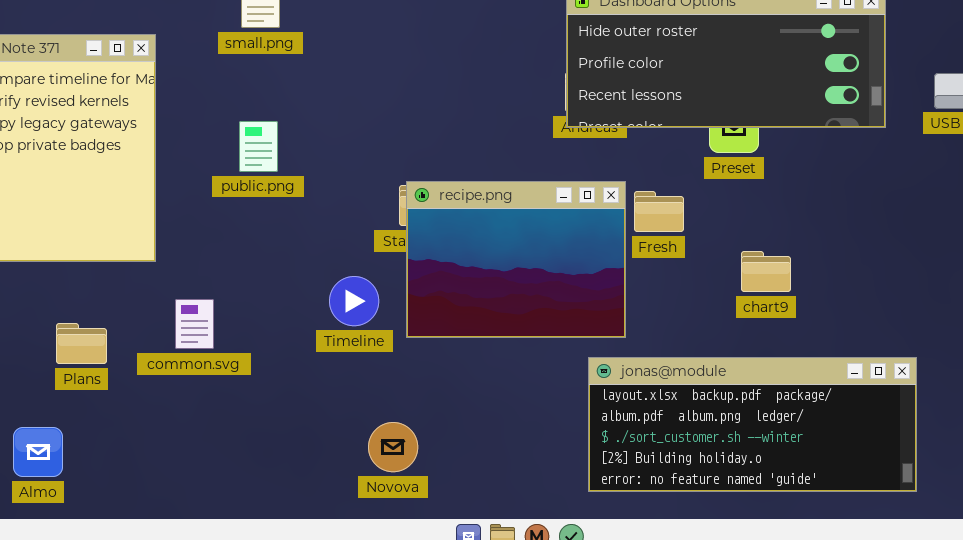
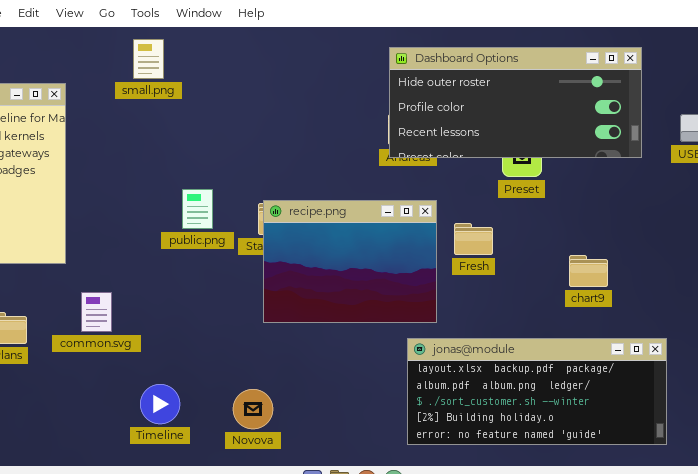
public.png: [239,121,278,172] -> [182,189,213,229], moved
Fresh: [634,191,684,232] -> [454,223,493,255], moved
chart9: [741,251,791,292] -> [569,255,608,287], moved
Timeline: [329,276,379,326] -> [140,384,180,424], moved

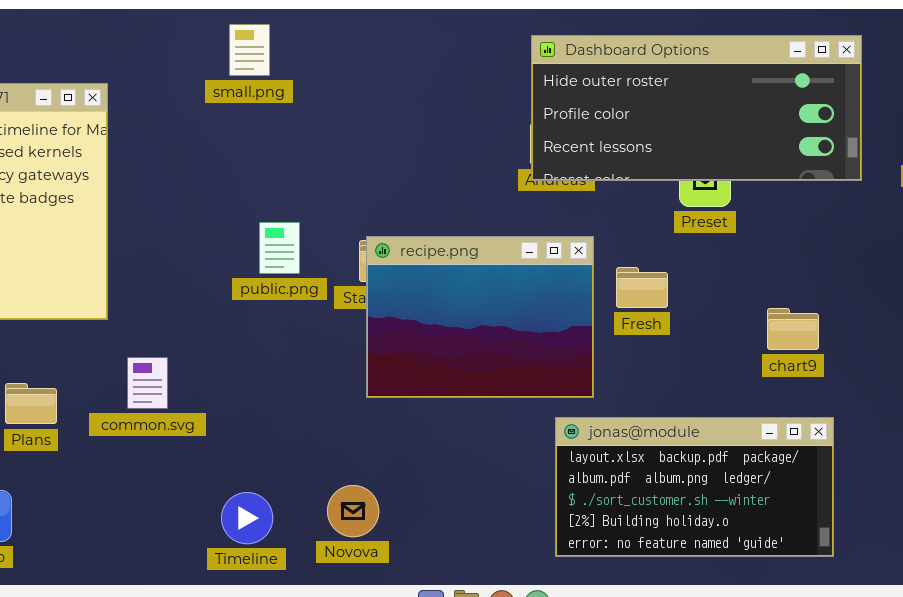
small.png: [133,39,164,79] -> [229,24,270,76], moved
jonas@module: [407,338,667,445] -> [555,417,834,557], resized
Timeline: [140,384,180,424] -> [221,492,273,544], moved

